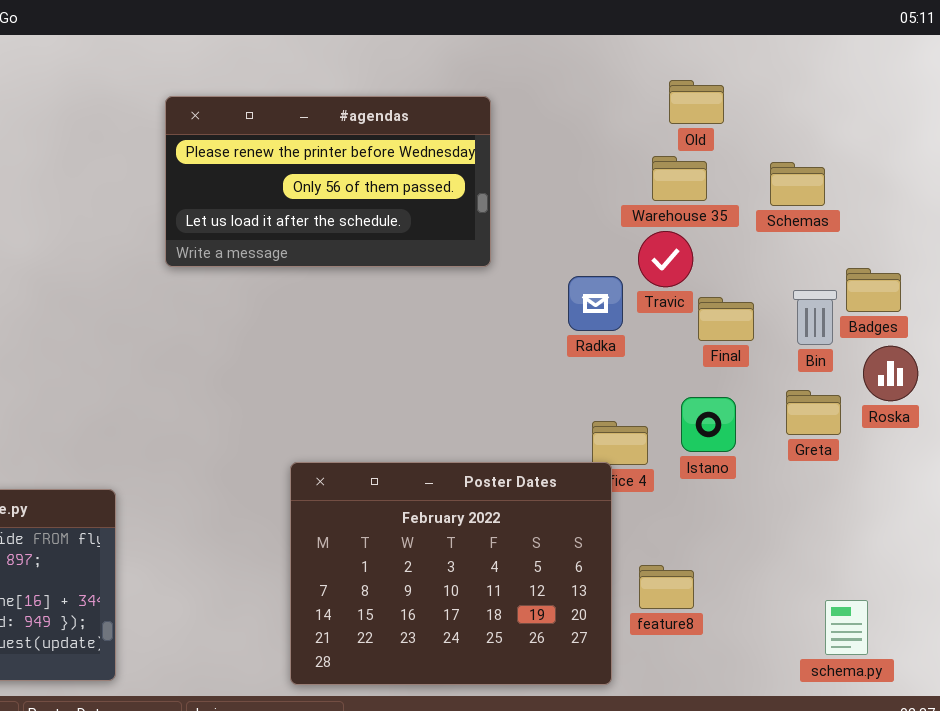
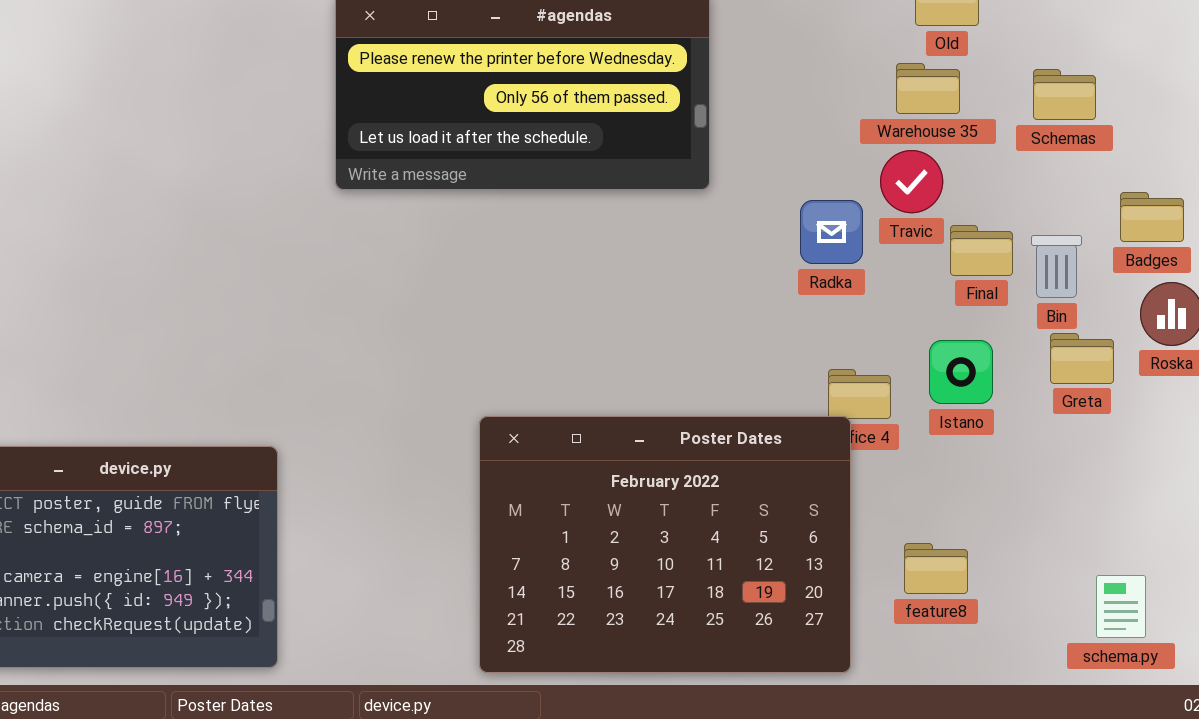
Bin: [793,290,837,345] -> [1031,235,1082,298], moved
feature8: [639,565,694,609] -> [904,543,968,594], moved

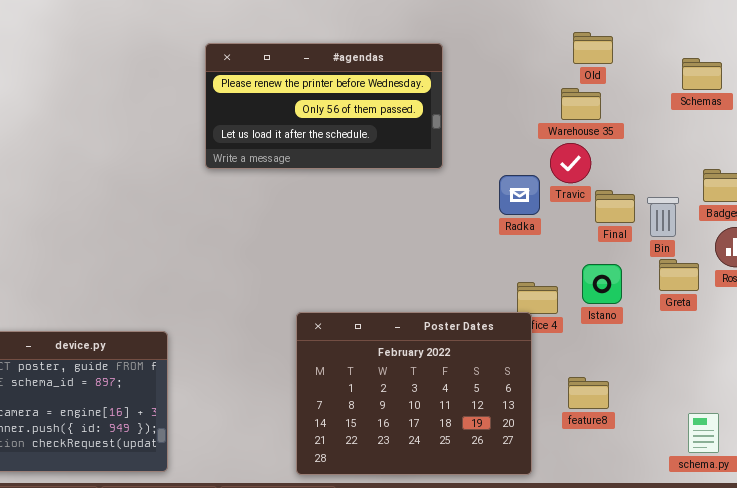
Schemas: [1033,69,1096,120] -> [682,58,722,90], moved
feature8: [904,543,968,594] -> [568,377,609,409], moved

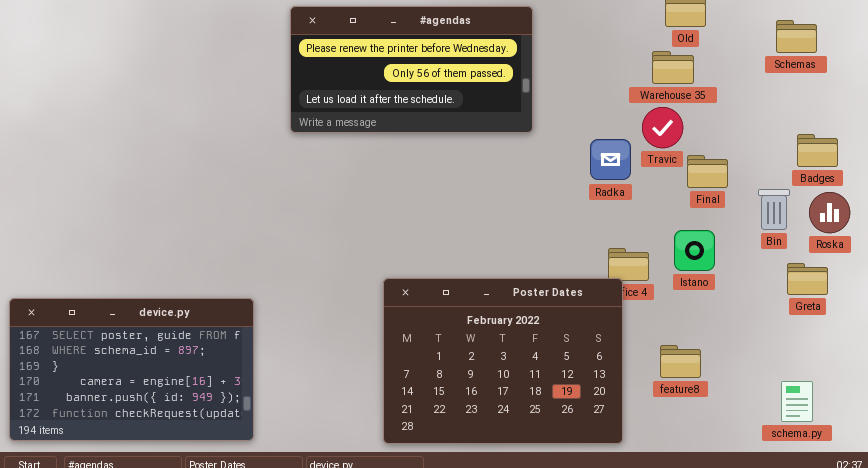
Bin: [647,197,679,237] -> [758,189,790,230], moved
Greta: [659,259,699,291] -> [787,263,828,295], moved

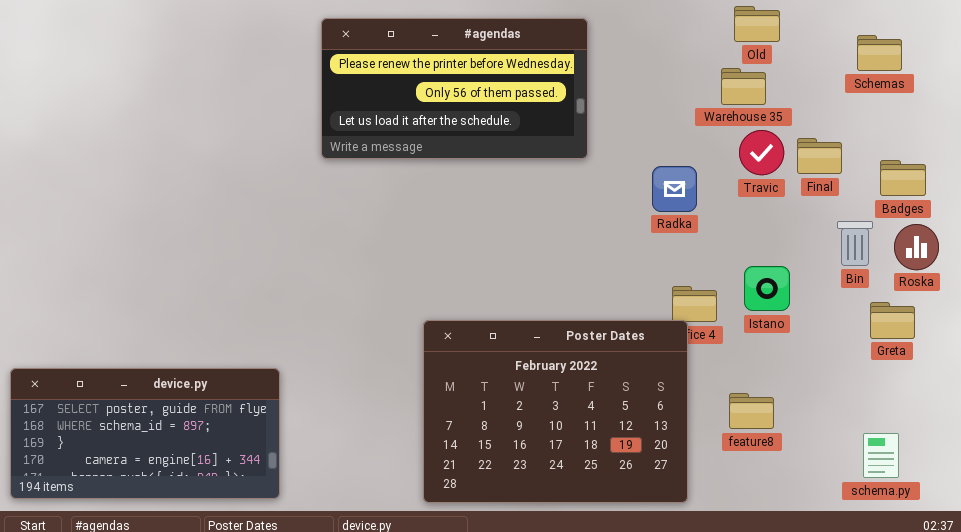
Travic: [642,107,683,148] -> [739,130,784,175], moved
Final: [687,155,728,188] -> [797,138,842,174], moved
device.py: [9,298,254,441] -> [10,368,280,499], resized

